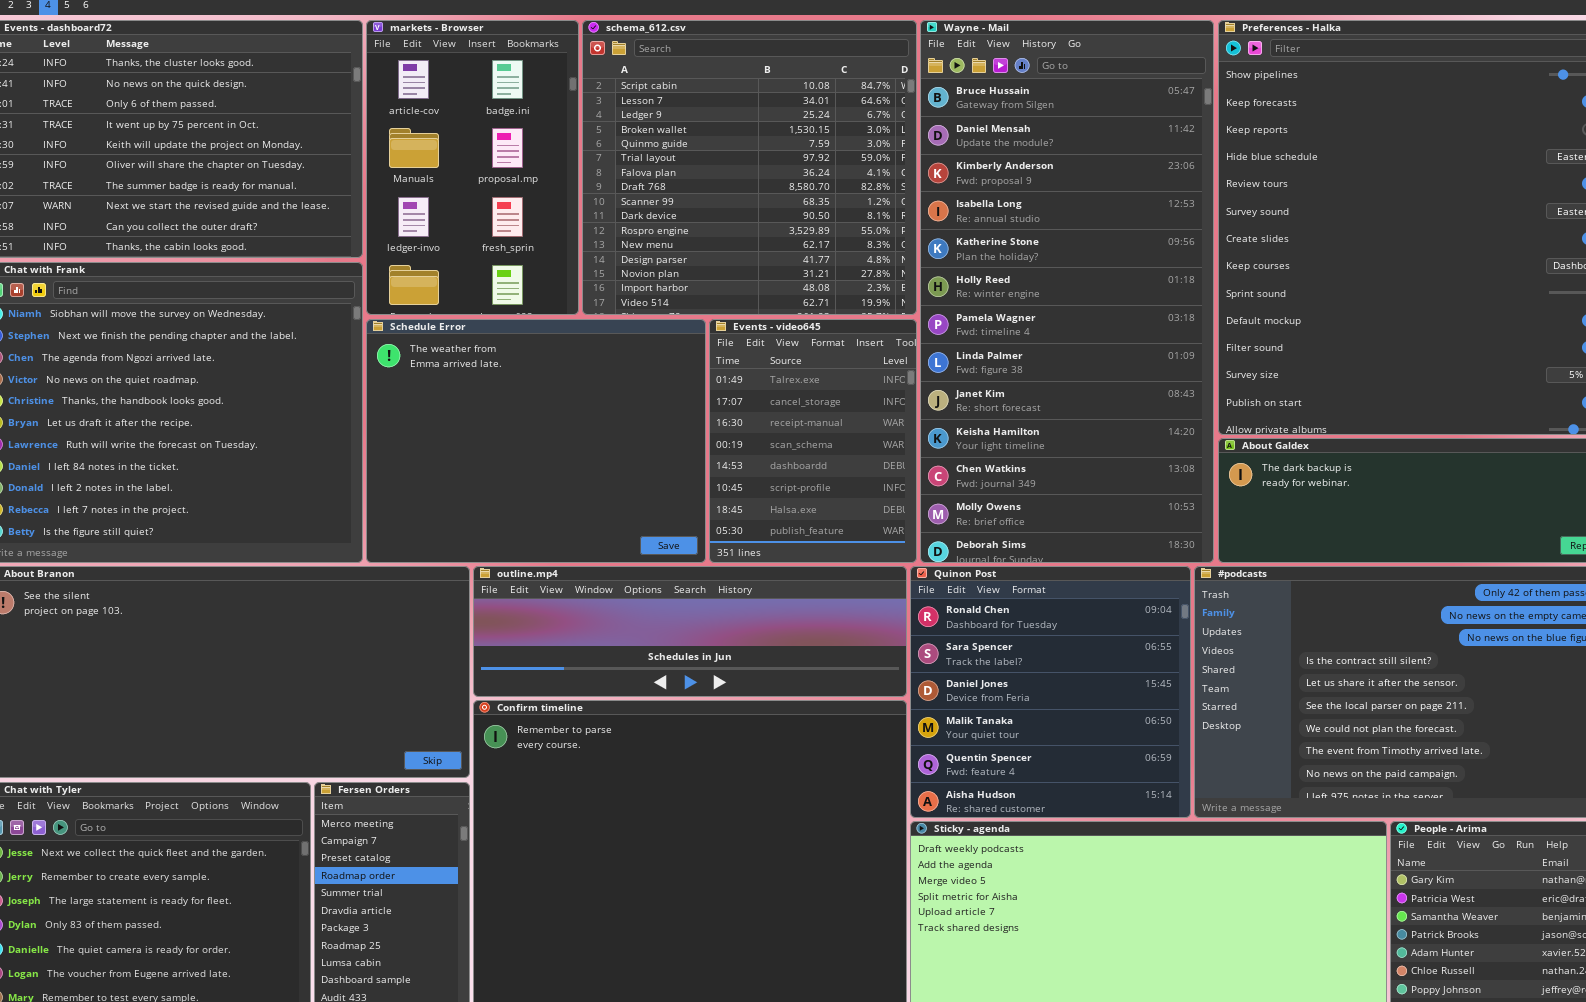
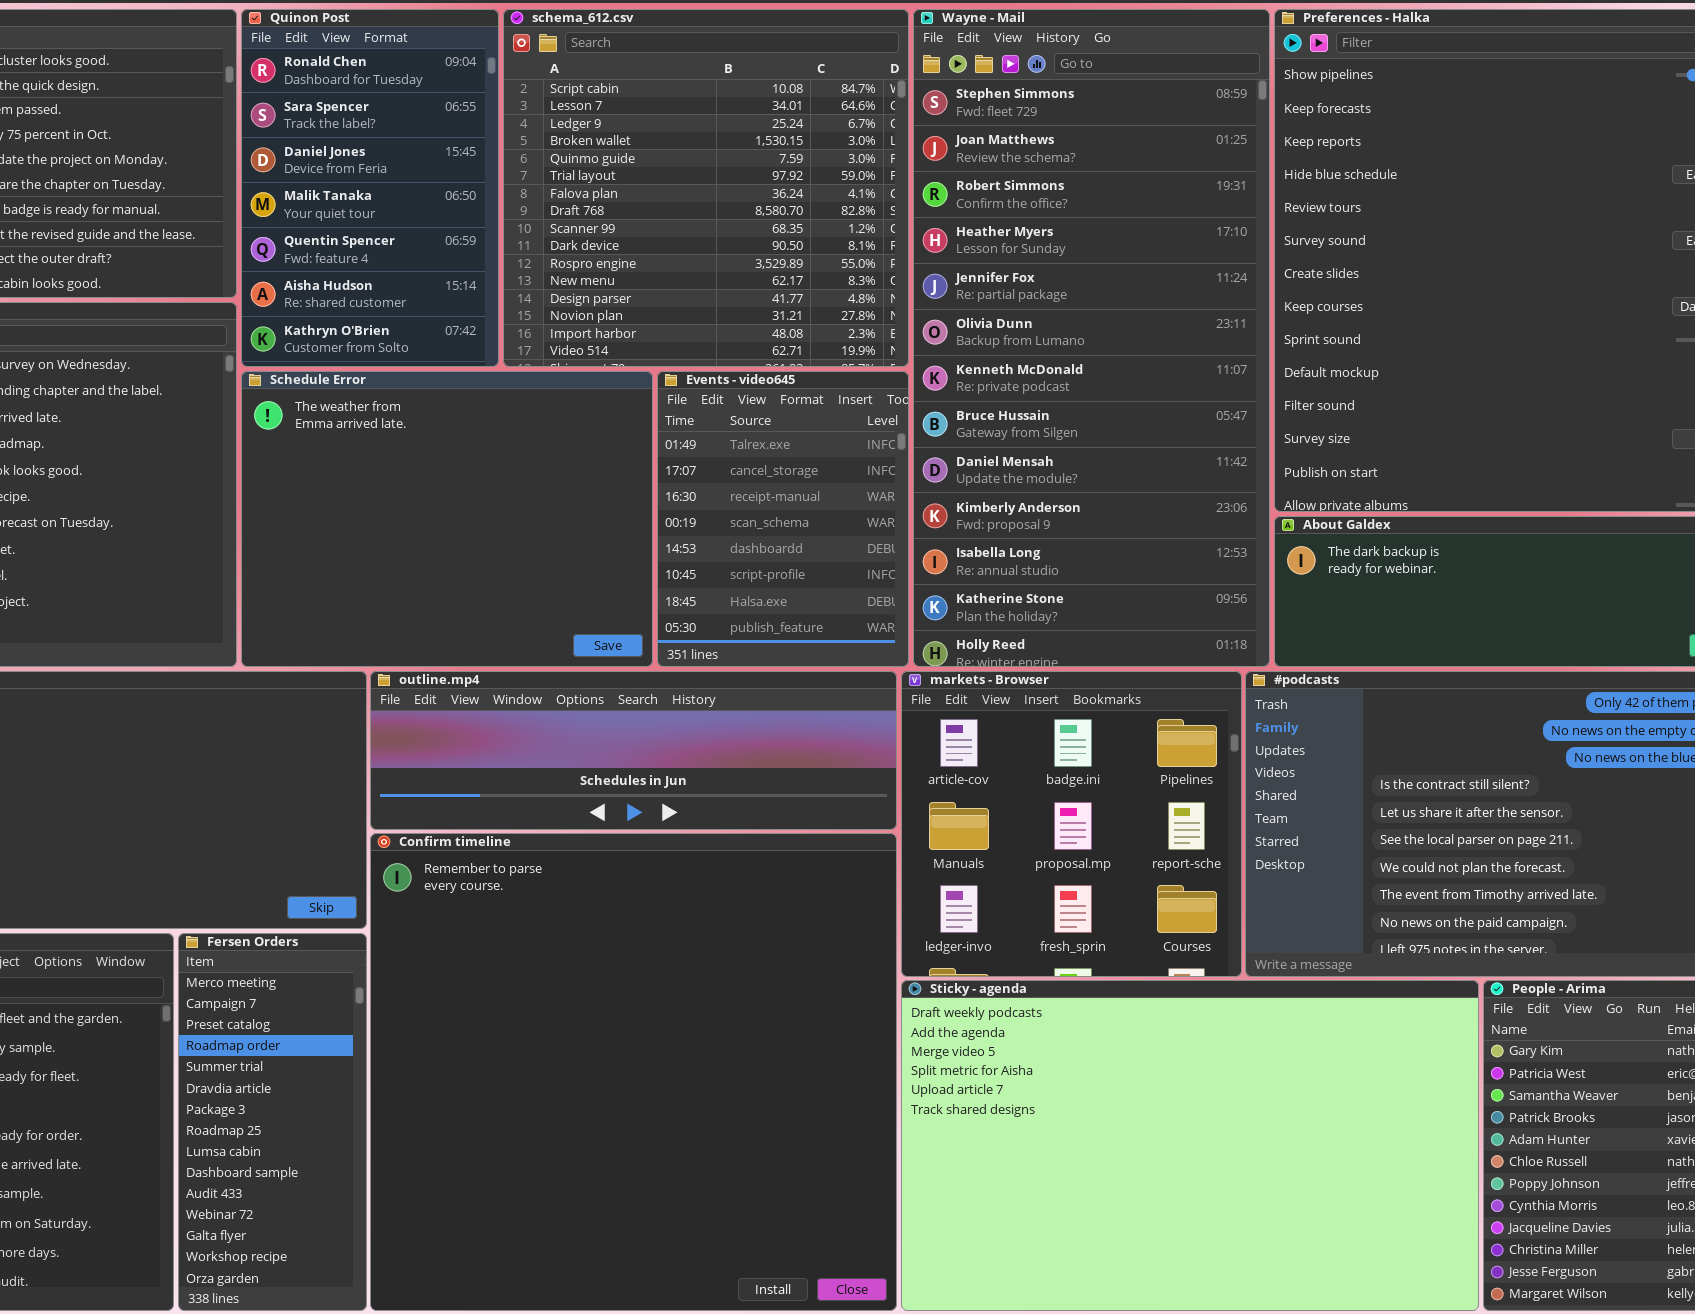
markets - Browser: [366,20,579,315] -> [901,671,1242,977], moved, resized
Wayne - Mail: [920,20,1214,563] -> [913,9,1270,667], scrolled up 7 rows
Quinon Post: [910,566,1191,818] -> [241,9,499,367], moved, resized

